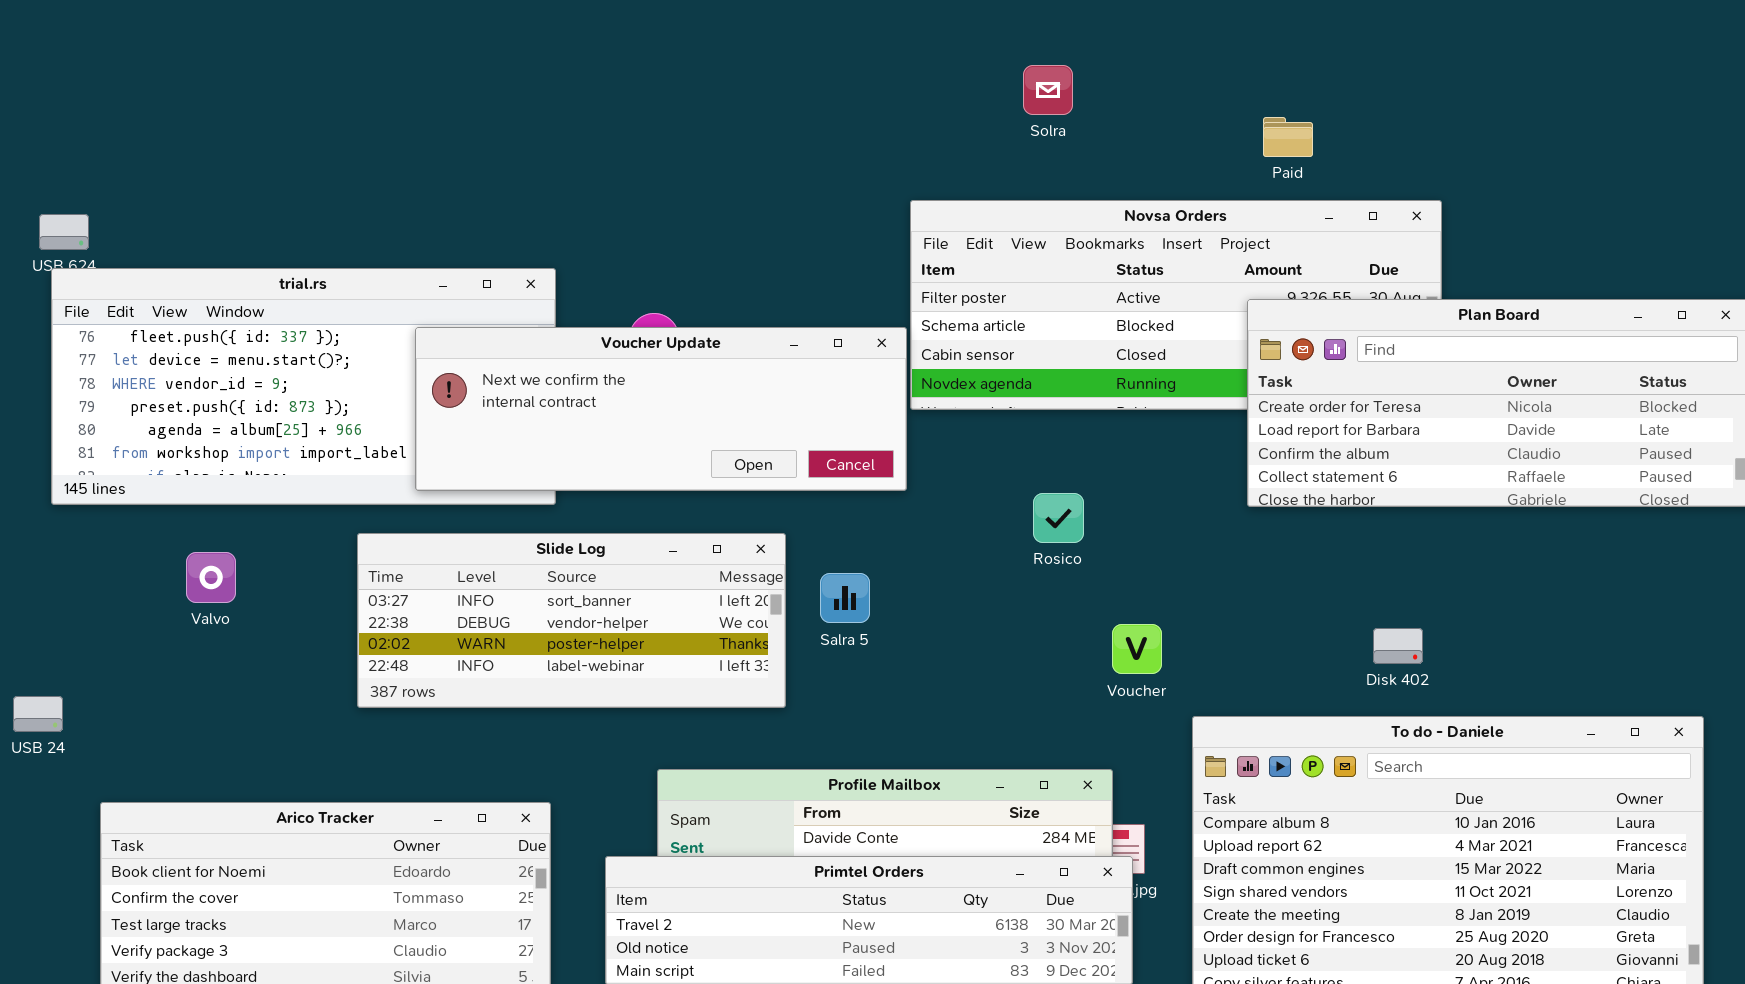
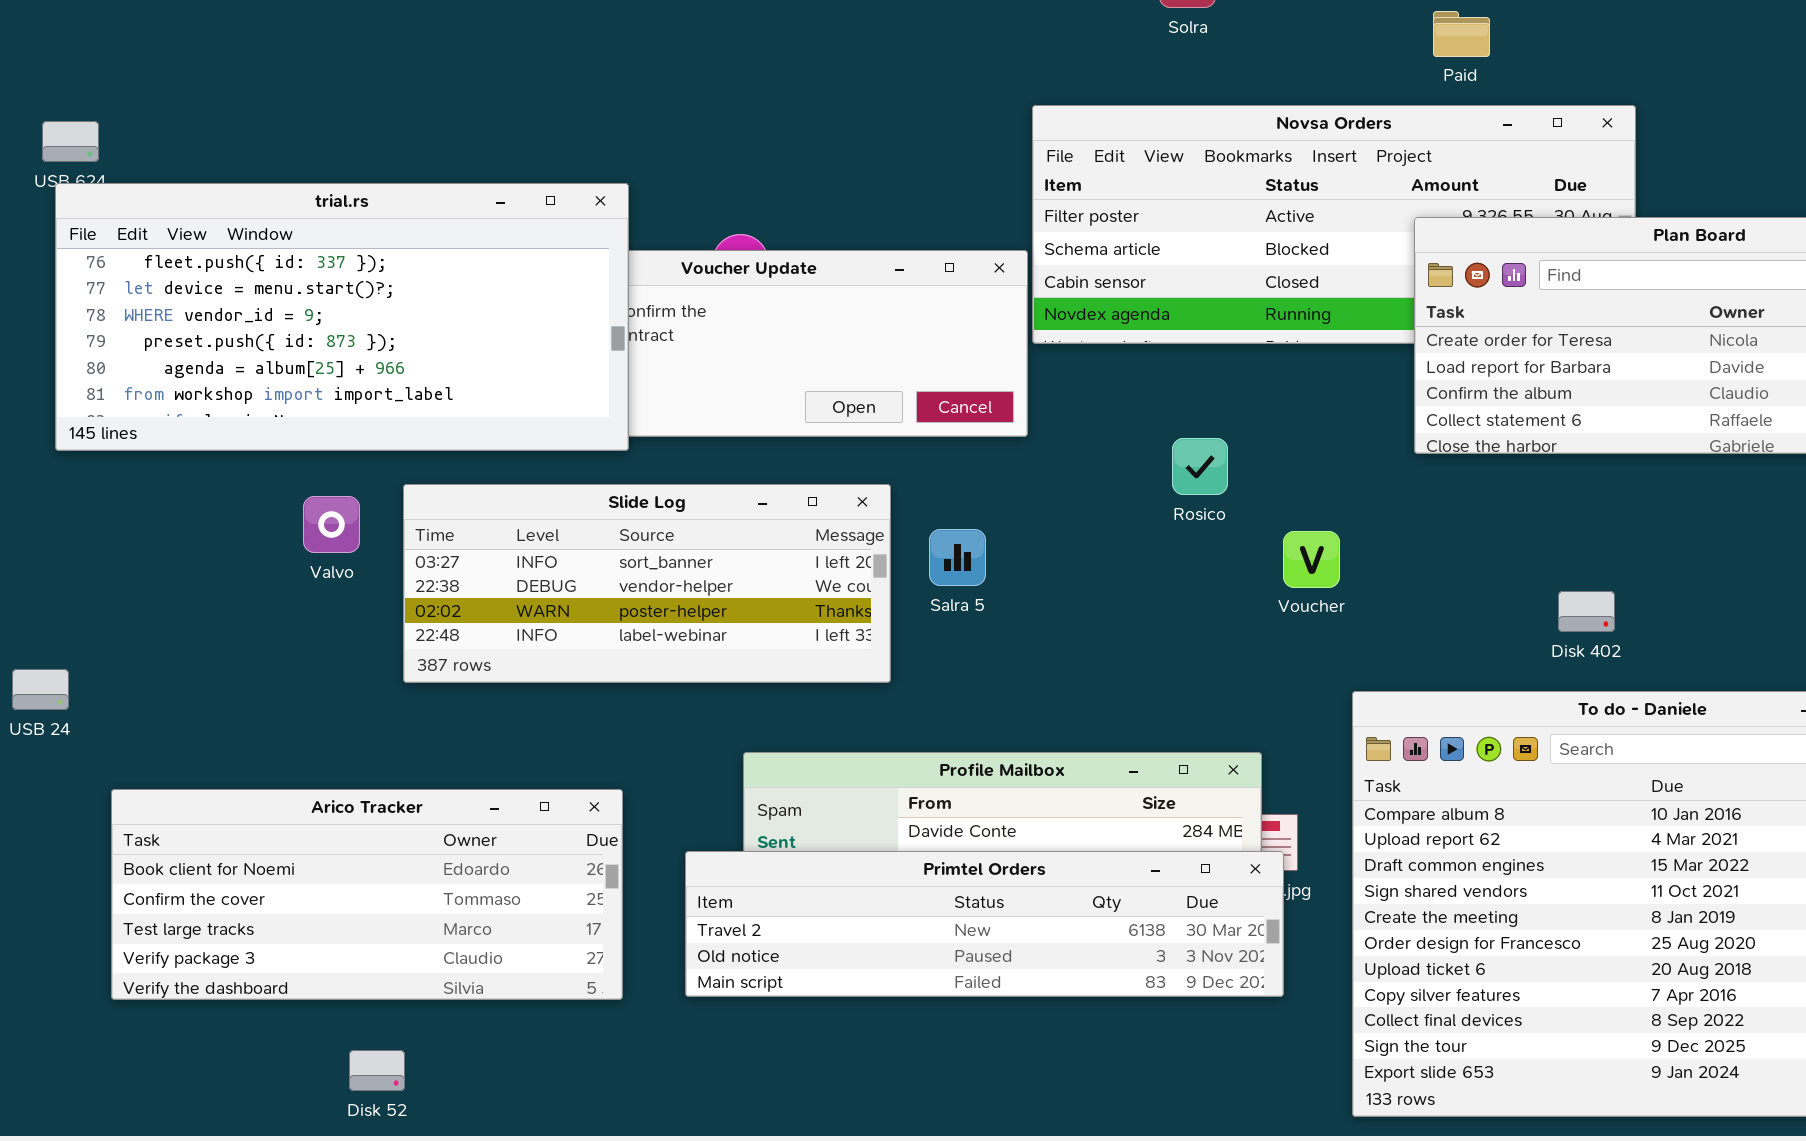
trial.rs: [51,268,556,505] -> [55,183,629,451], raised
Valvo: [186,552,236,603] -> [303,496,360,553], moved
Voucher: [1112,624,1162,674] -> [1283,531,1340,588], moved

